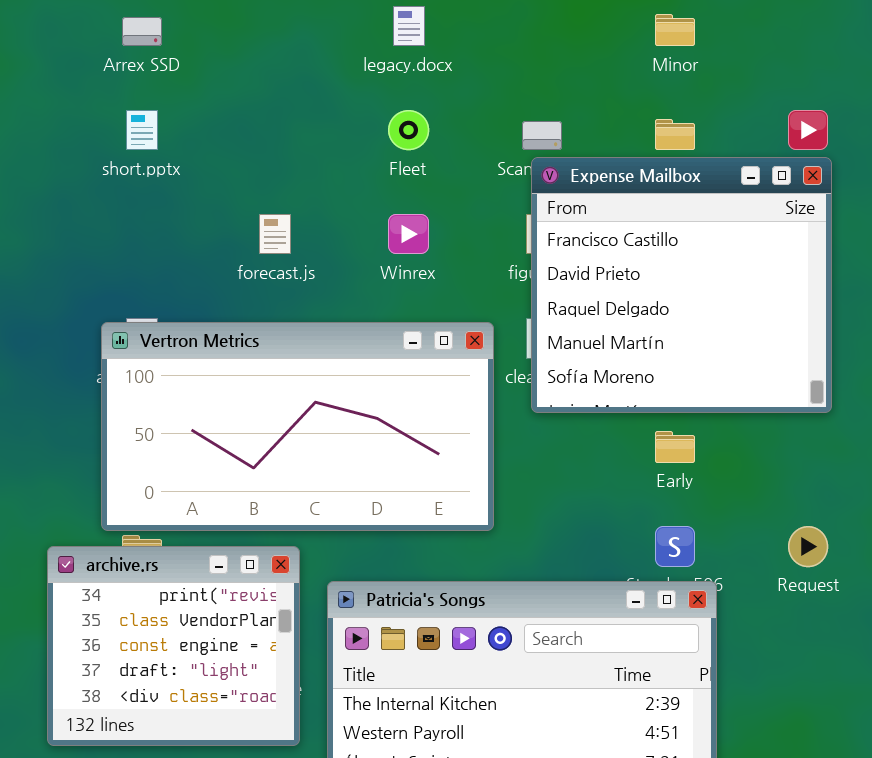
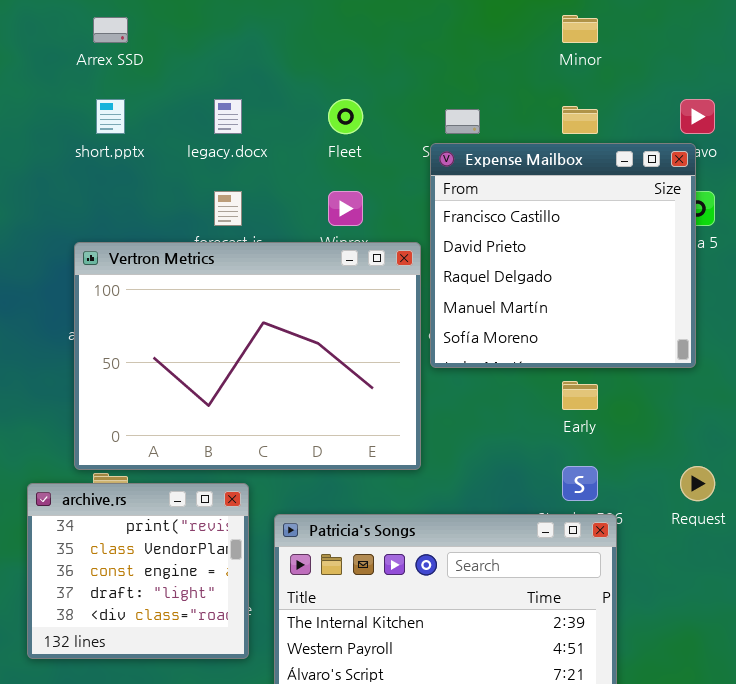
legacy.docx: [393,6,425,46] -> [214,99,242,134], moved
Expense Mailbox: [531,157,832,413] -> [430,143,696,368], moved
Vertron Metrics: [101,322,494,531] -> [74,242,421,470], resized

